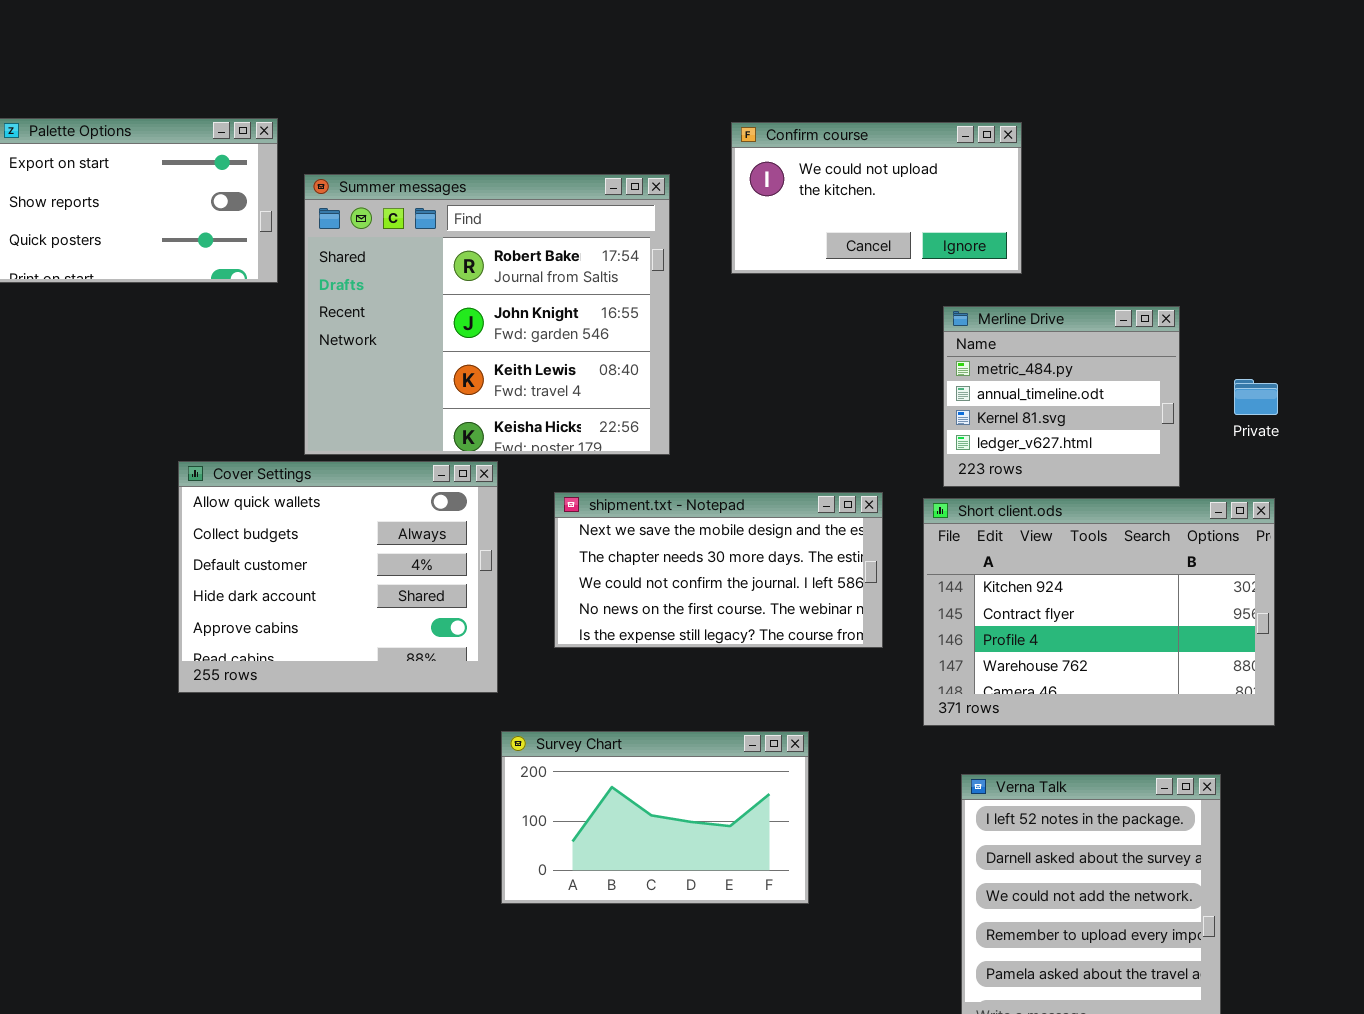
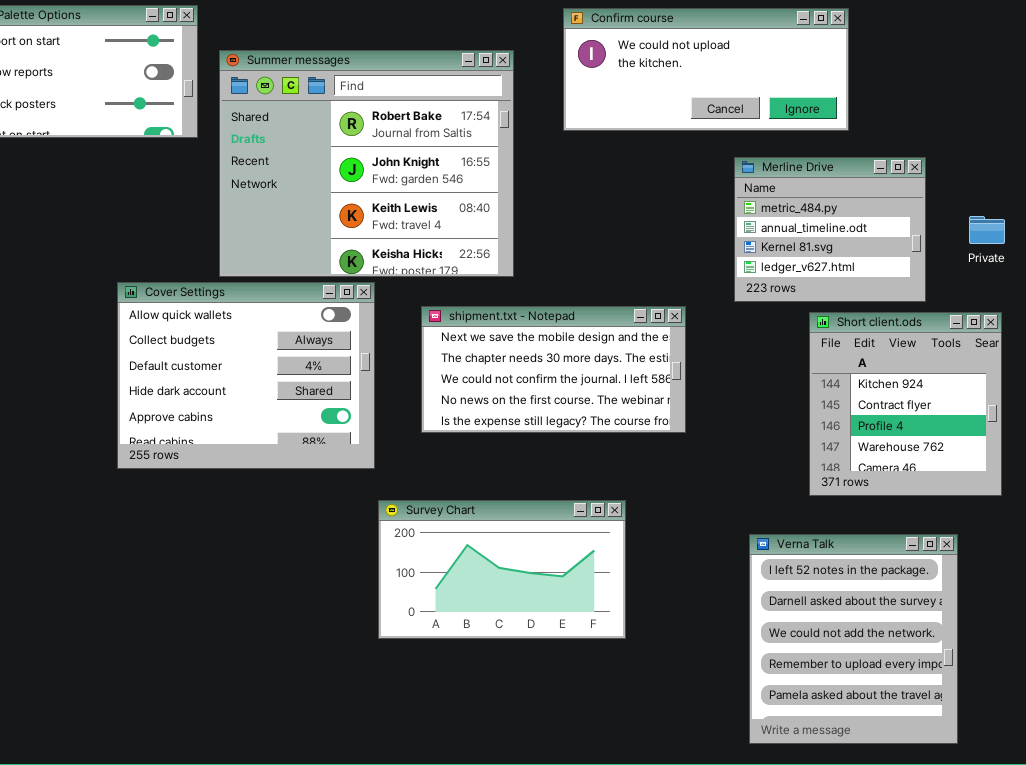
Confirm course: [731,122,1022,274] -> [563,8,849,131], resized
Short client.ods: [923,498,1275,726] -> [809,312,1002,496], resized

